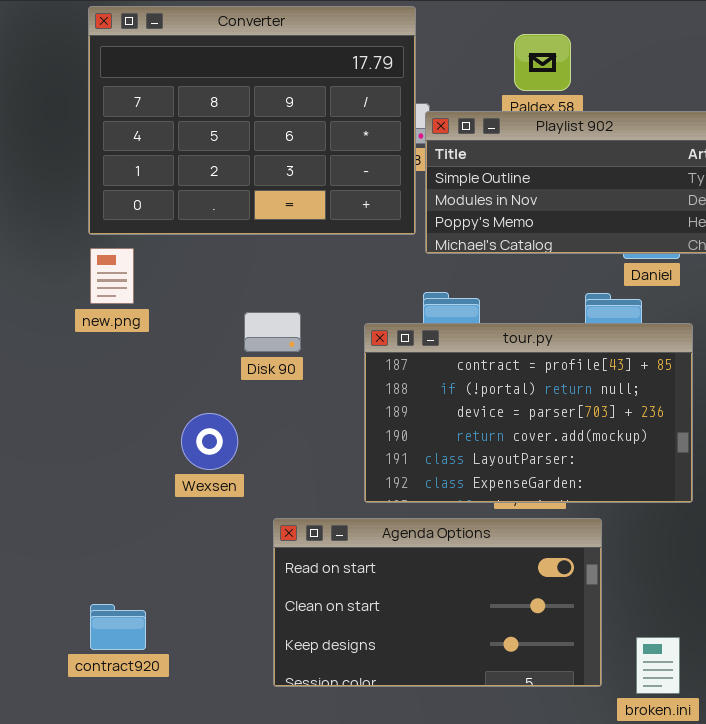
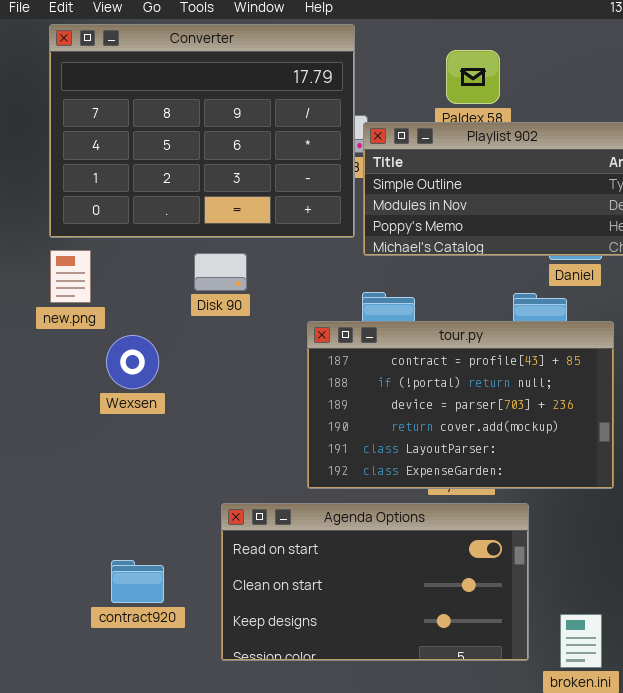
Disk 90: [244,312,301,352] -> [194,253,247,291], moved
Wexsen: [181,413,238,470] -> [106,335,159,389], moved
contract920: [90,604,146,650] -> [111,560,164,603], moved

